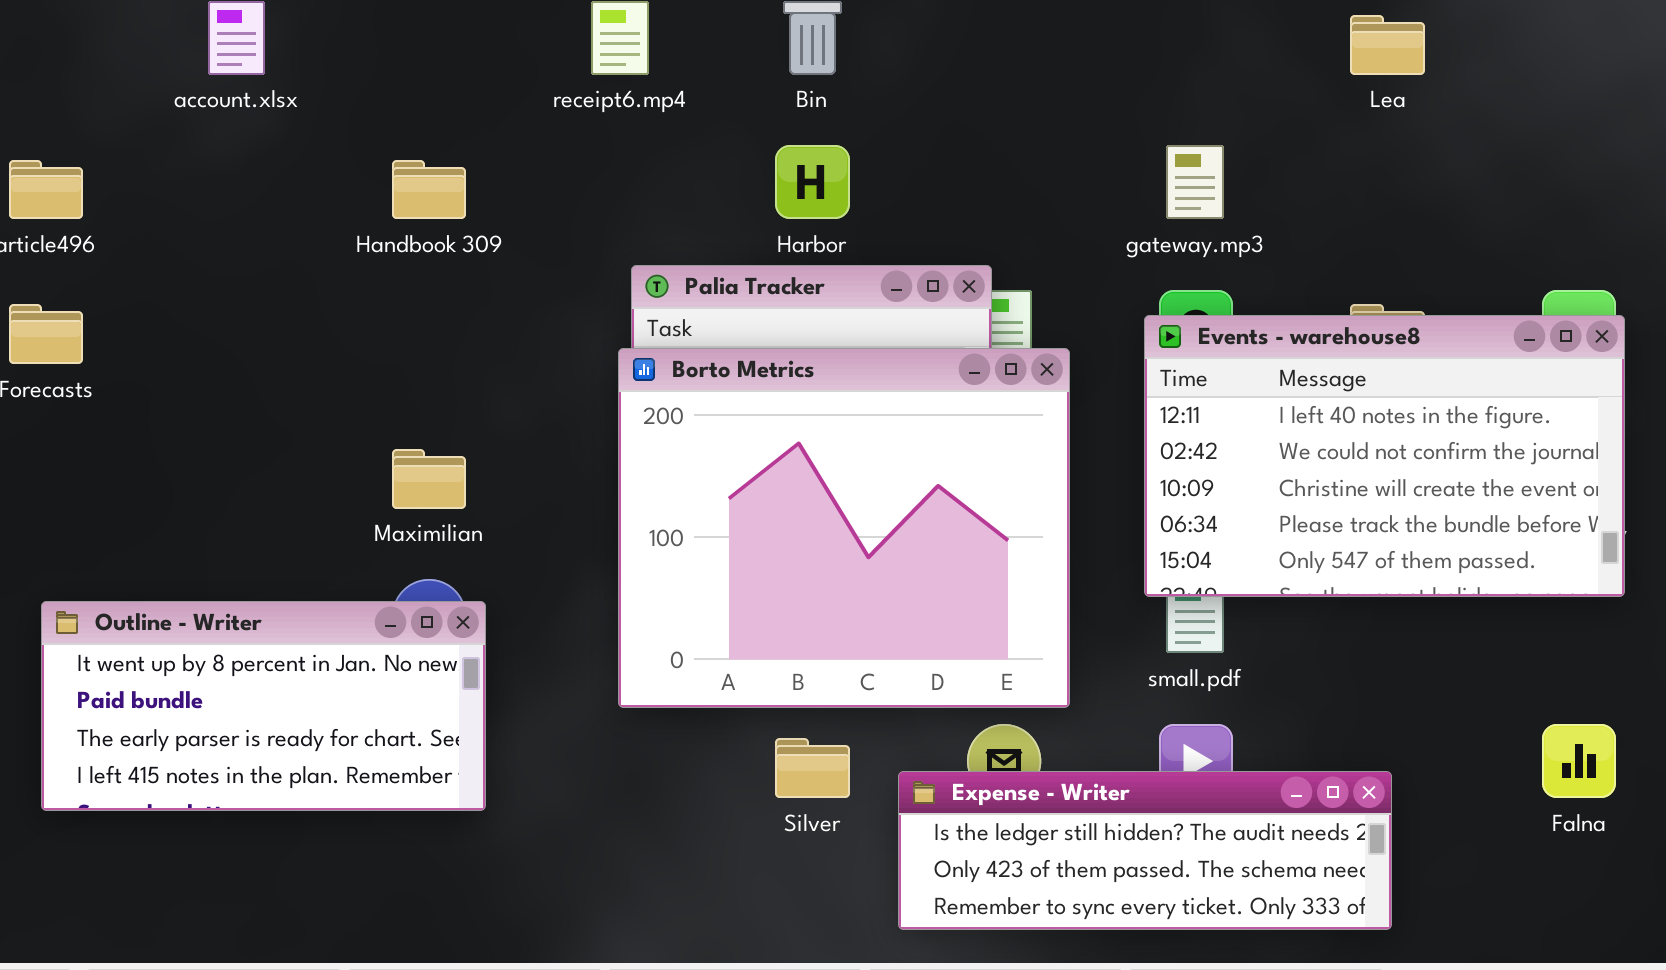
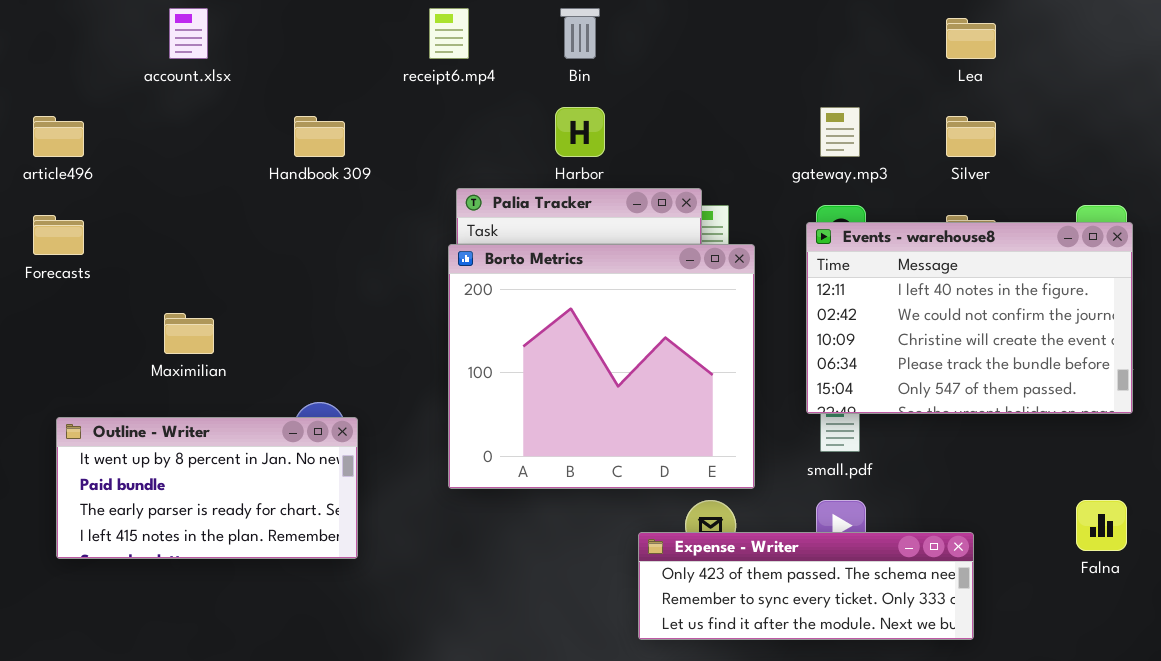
Maximilian: [392,449,466,509] -> [164,313,214,354], moved
Silver: [775,738,850,798] -> [946,116,996,157], moved
Expense - Writer: [898,771,1392,930] -> [638,532,974,640], scrolled down 1 row

